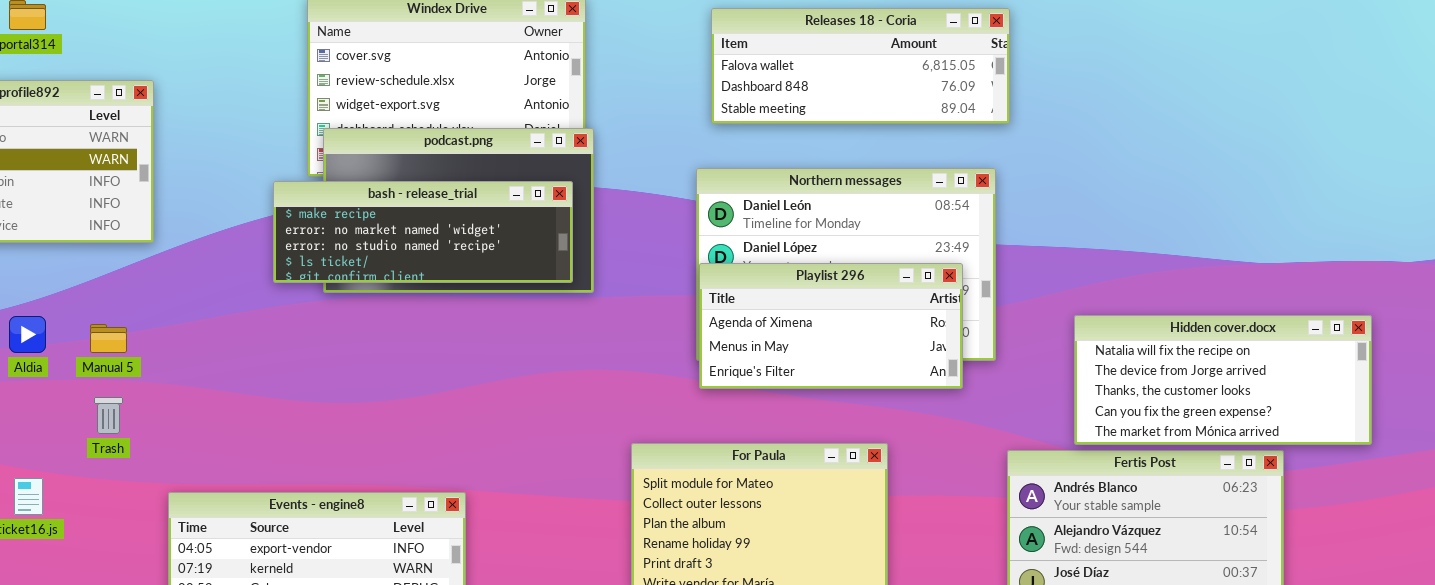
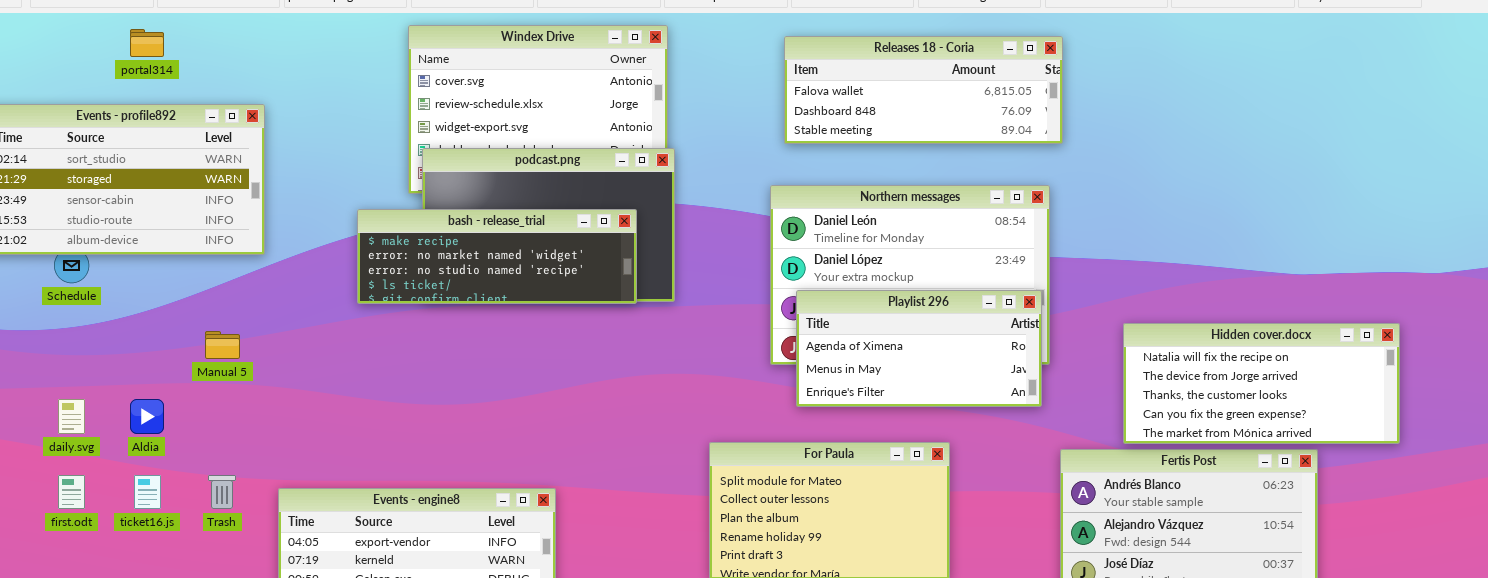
bash - release_trial: [273,181,573,283] -> [357,209,637,304], moved
Playlist 296: [699,263,963,389] -> [796,290,1042,407], moved
Aldia: [9,316,46,353] -> [130,399,164,434], moved
Trash: [94,397,123,434] -> [208,475,236,509], moved

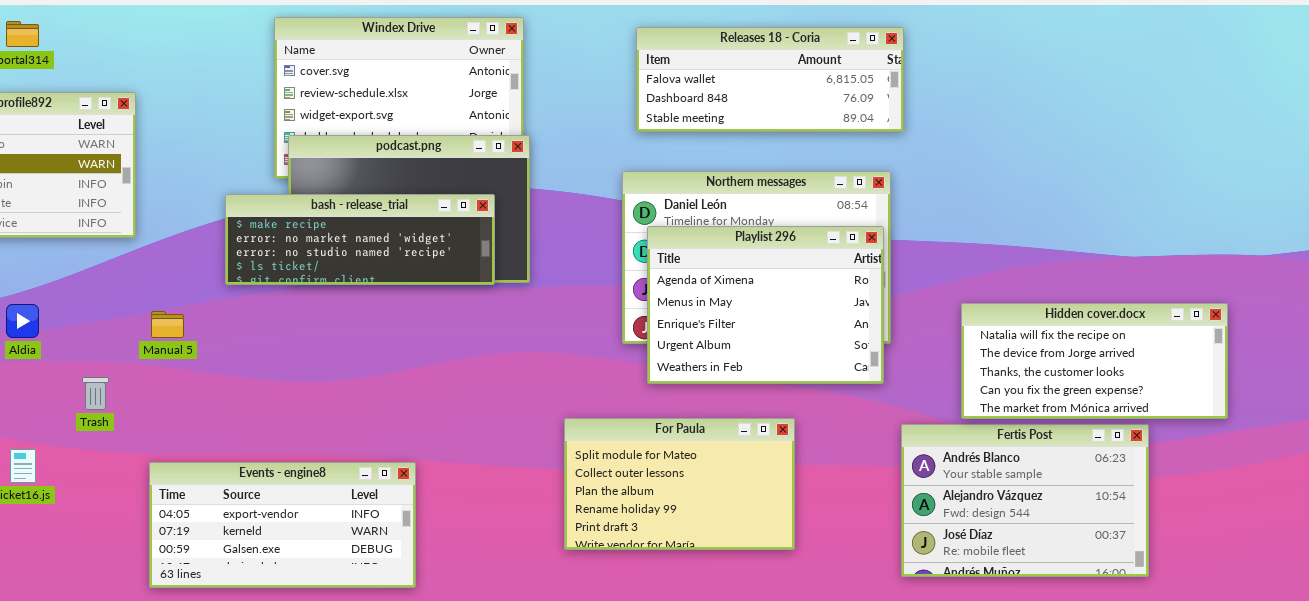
Playlist 296: [796,290,1042,407] -> [647,226,884,384], resized
Manual 5: [205,331,240,359] -> [151,311,184,338], moved
Aldia: [130,399,164,434] -> [6,304,39,338], moved
Trash: [208,475,236,509] -> [82,377,109,410], moved

